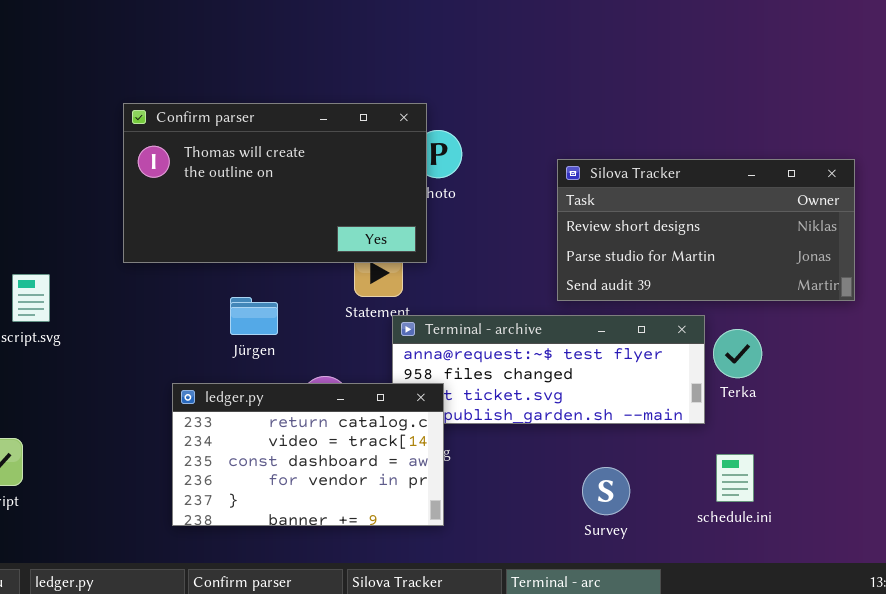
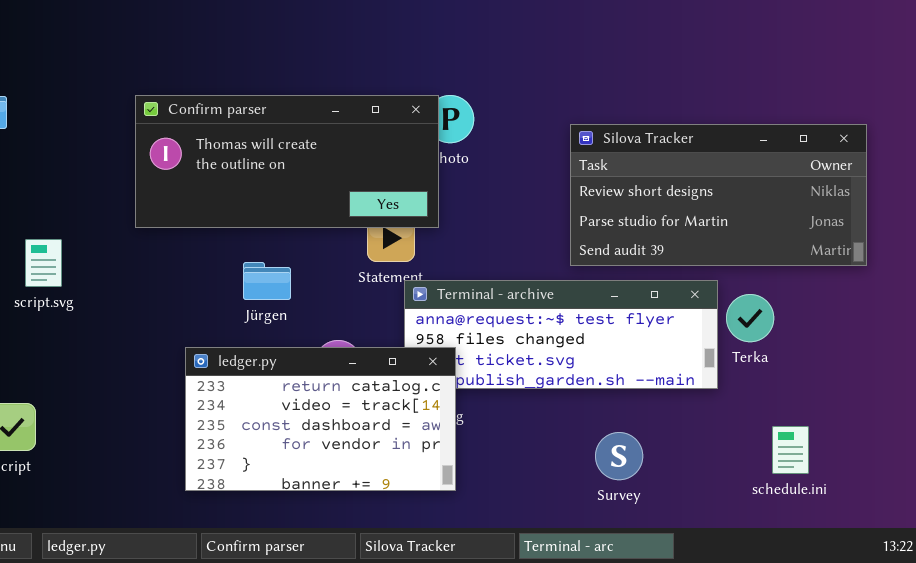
Confirm parser: [123,103,427,263] -> [135,95,439,228], resized
schedule.ini: [716,454,754,502] -> [772,426,809,474], moved

